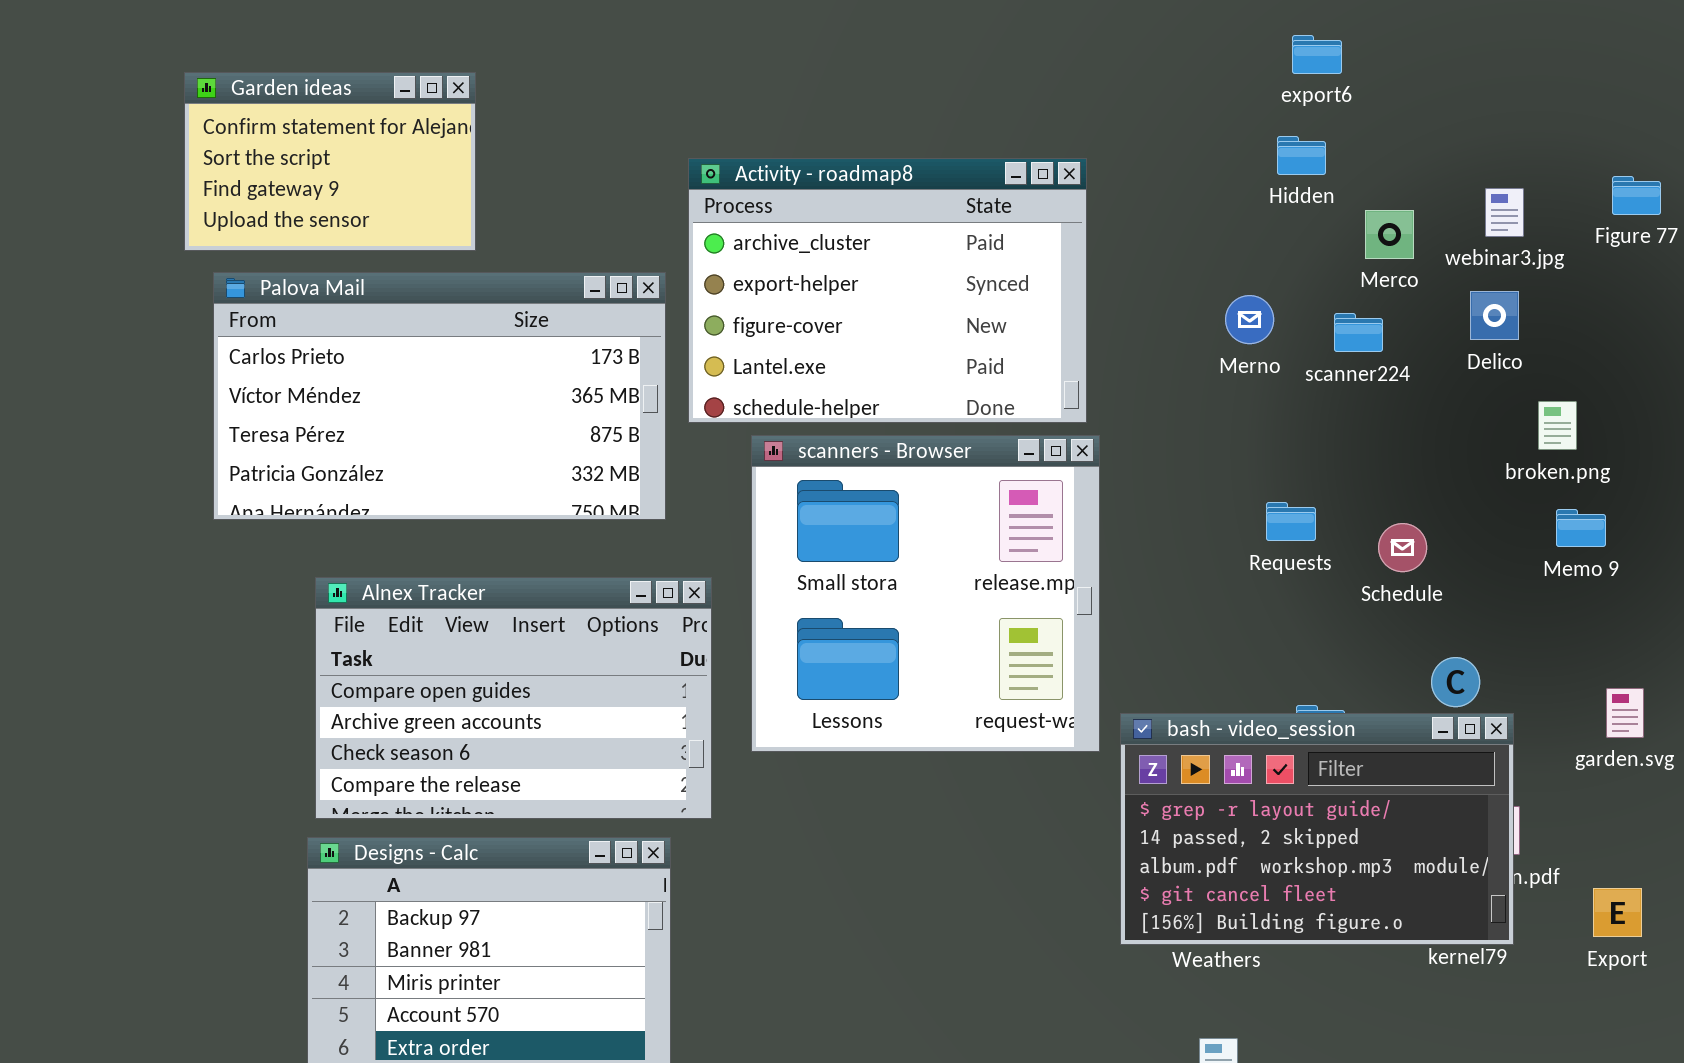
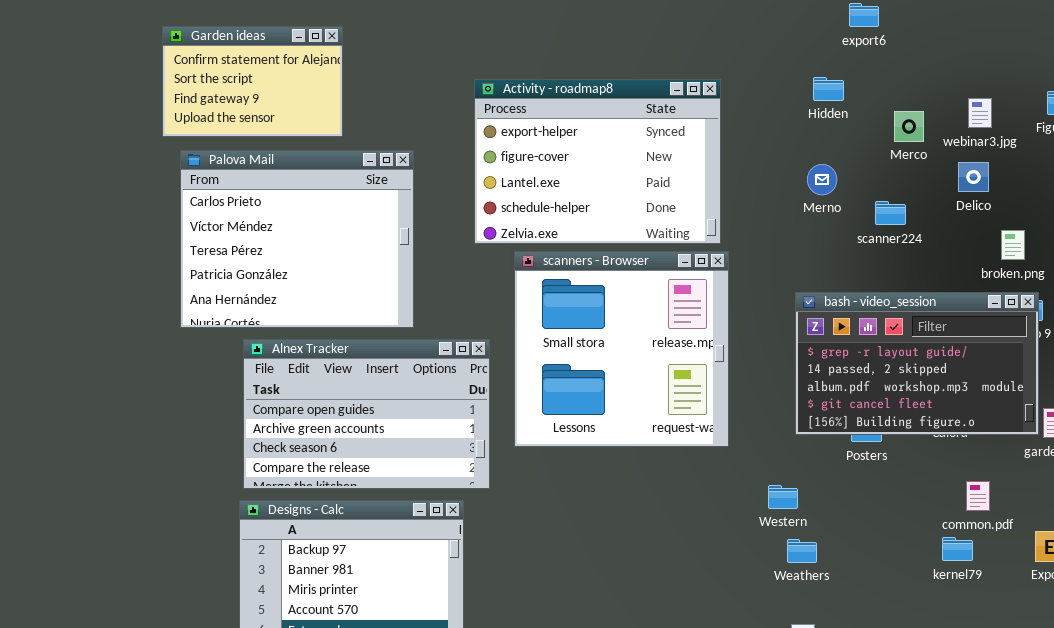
Hidden: [1277,136,1326,175] -> [813,77,844,101], moved
Activity - roadmap8: [688,158,1087,423] -> [474,79,721,244], scrolled down 1 row
Palova Mail: [213,272,666,520] -> [180,150,414,328], resized
scanner224: [1334,313,1383,352] -> [875,201,906,225], moved
bash - video_session: [1120,713,1514,945] -> [795,292,1039,435], moved

